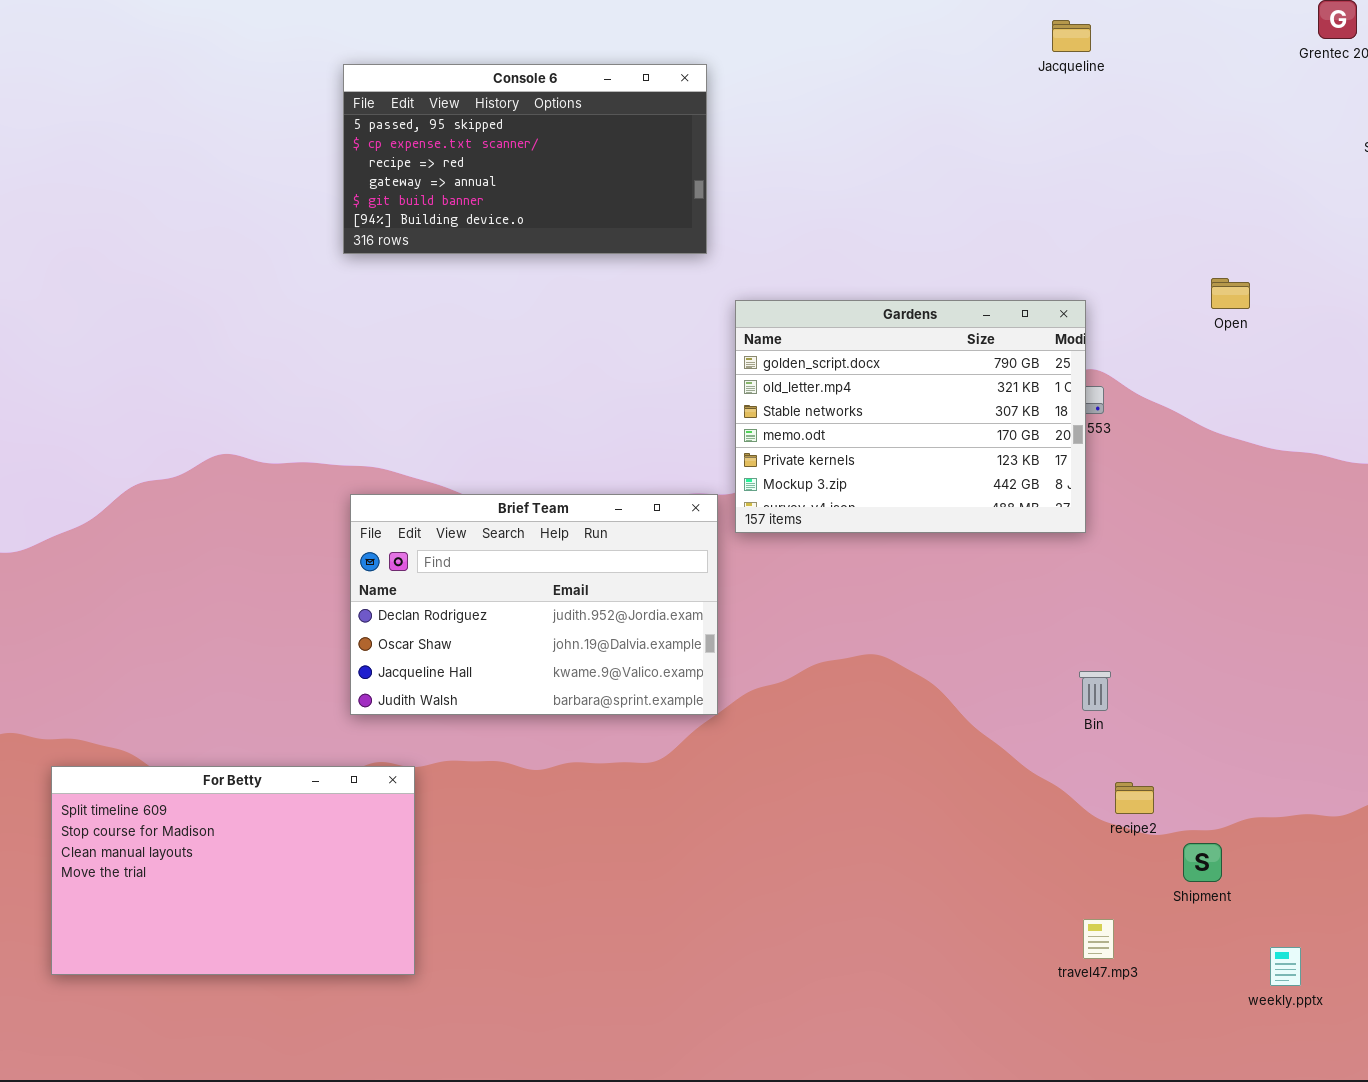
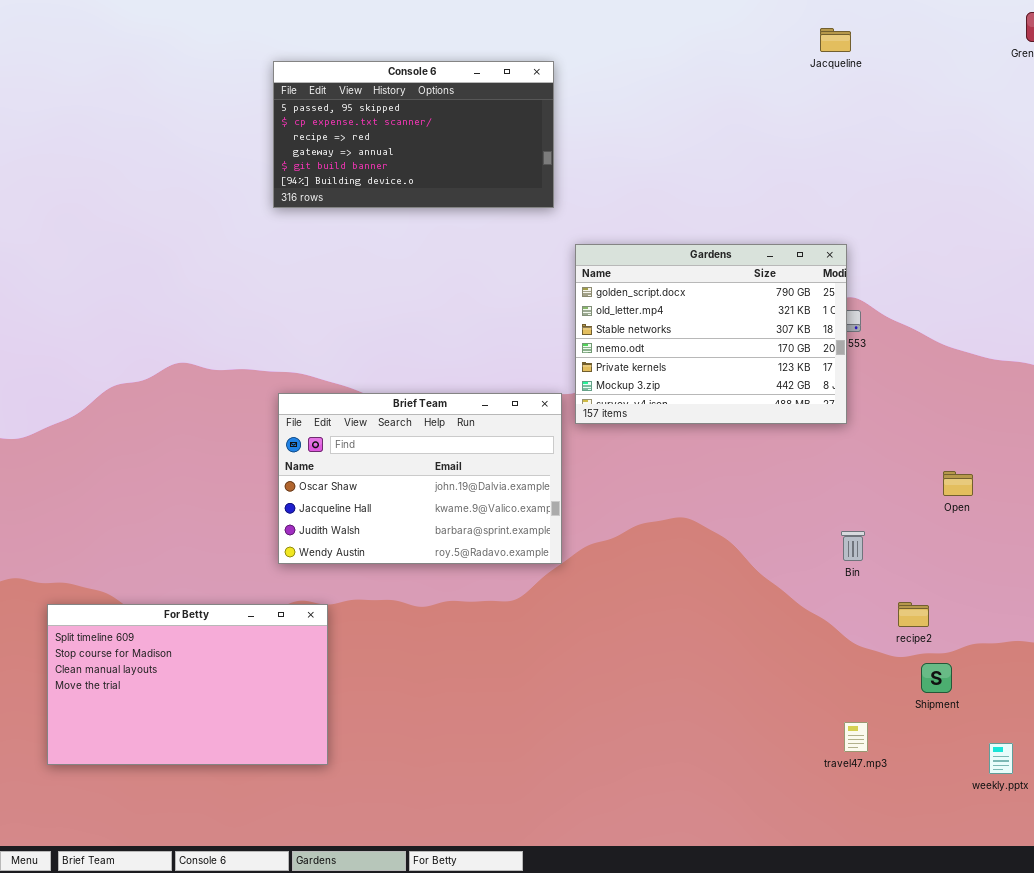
Open: [1211,278,1250,309] -> [943,471,973,496], moved
Brief Team: [350,494,718,715] -> [278,393,562,564], scrolled down 1 row
recipe2: [1115,782,1154,814] -> [898,602,929,627], moved

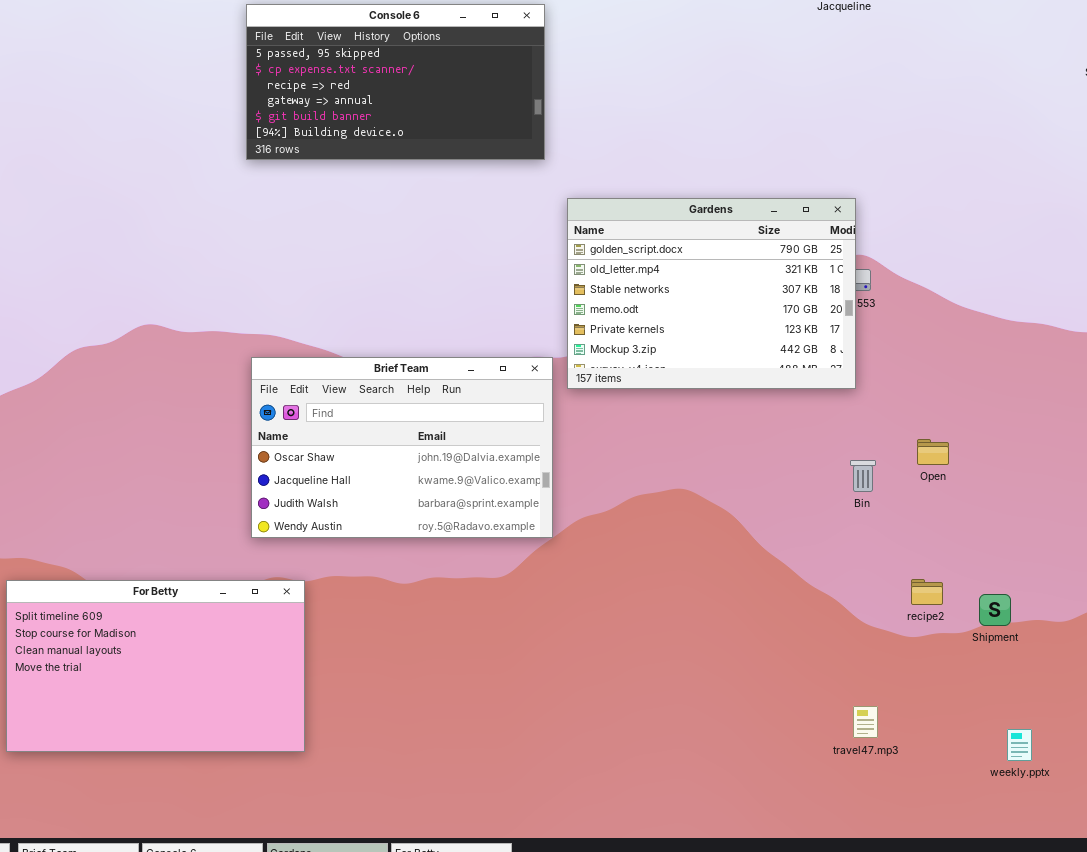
Open: [943,471,973,496] -> [917,439,949,465], moved
Bin: [841,531,865,561] -> [850,460,876,492], moved
Shipment: [921,663,952,693] -> [979,594,1011,626], moved

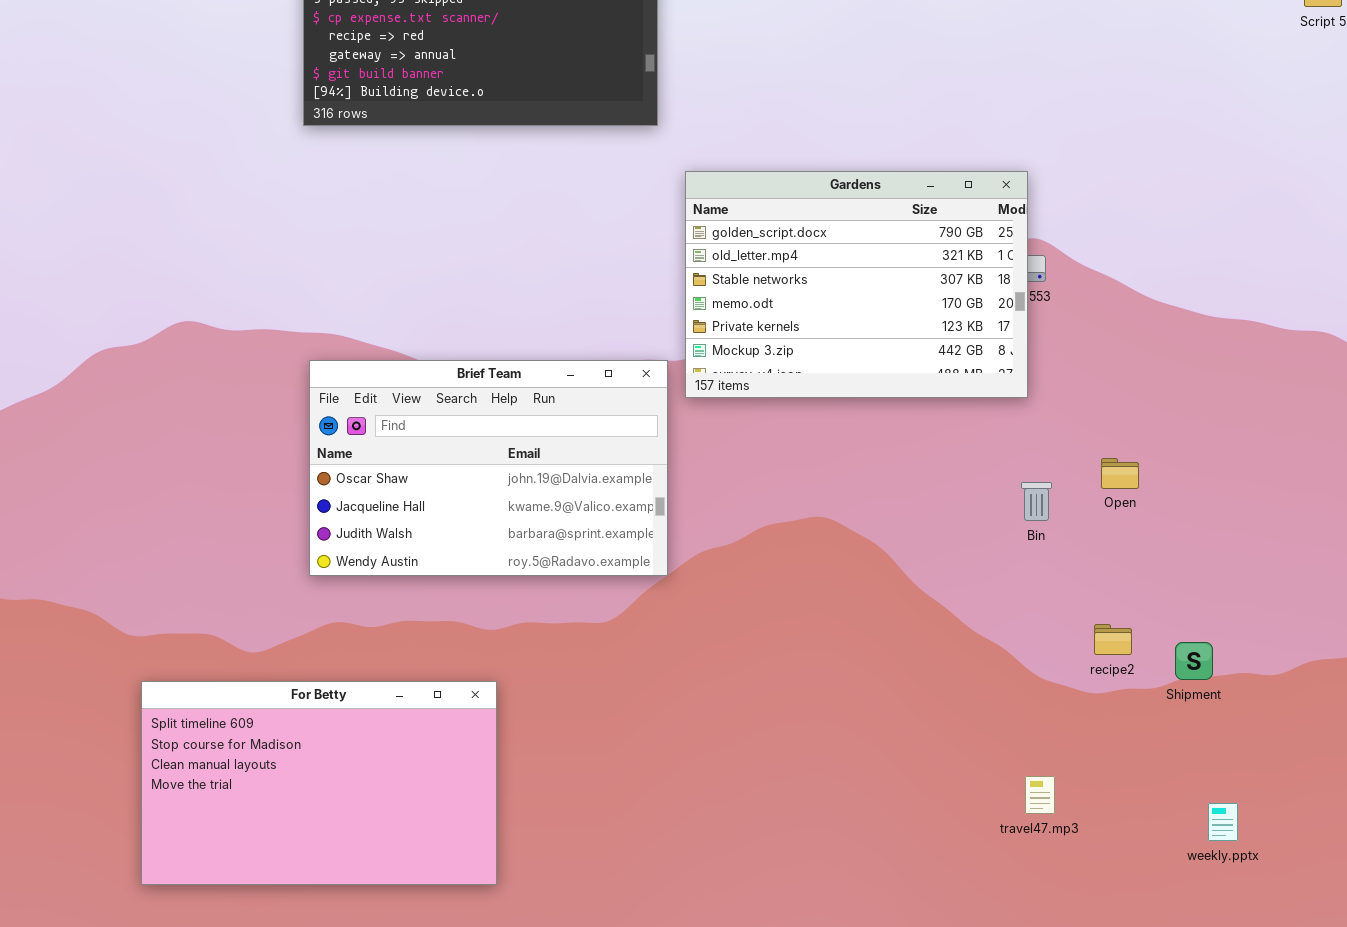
For Betty: [6,580,305,752] -> [141,681,497,885], moved

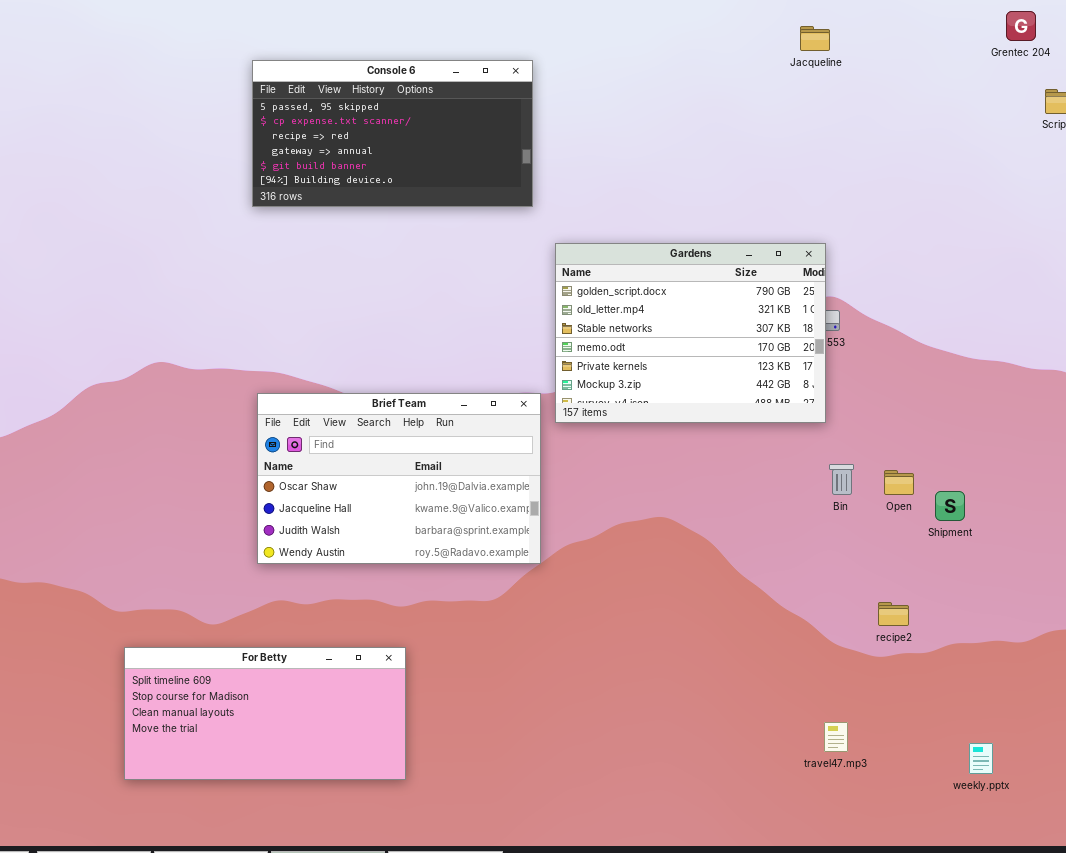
Bin: [1021,482,1052,521] -> [829,464,854,495], moved
Shipment: [1175,642,1213,680] -> [935,491,965,521], moved
For Betty: [141,681,497,885] -> [124,647,406,780], resized

